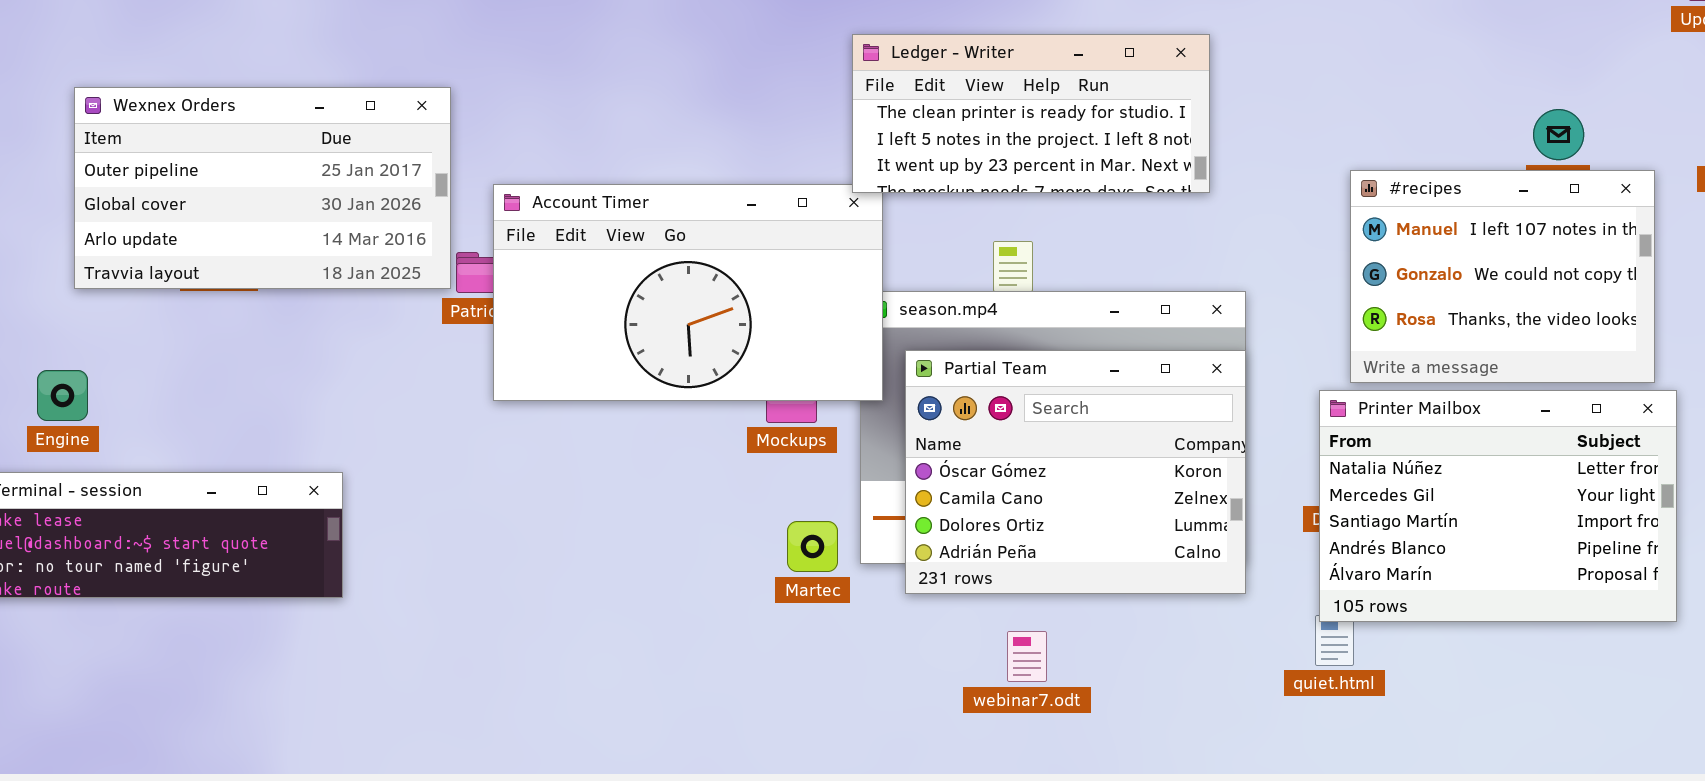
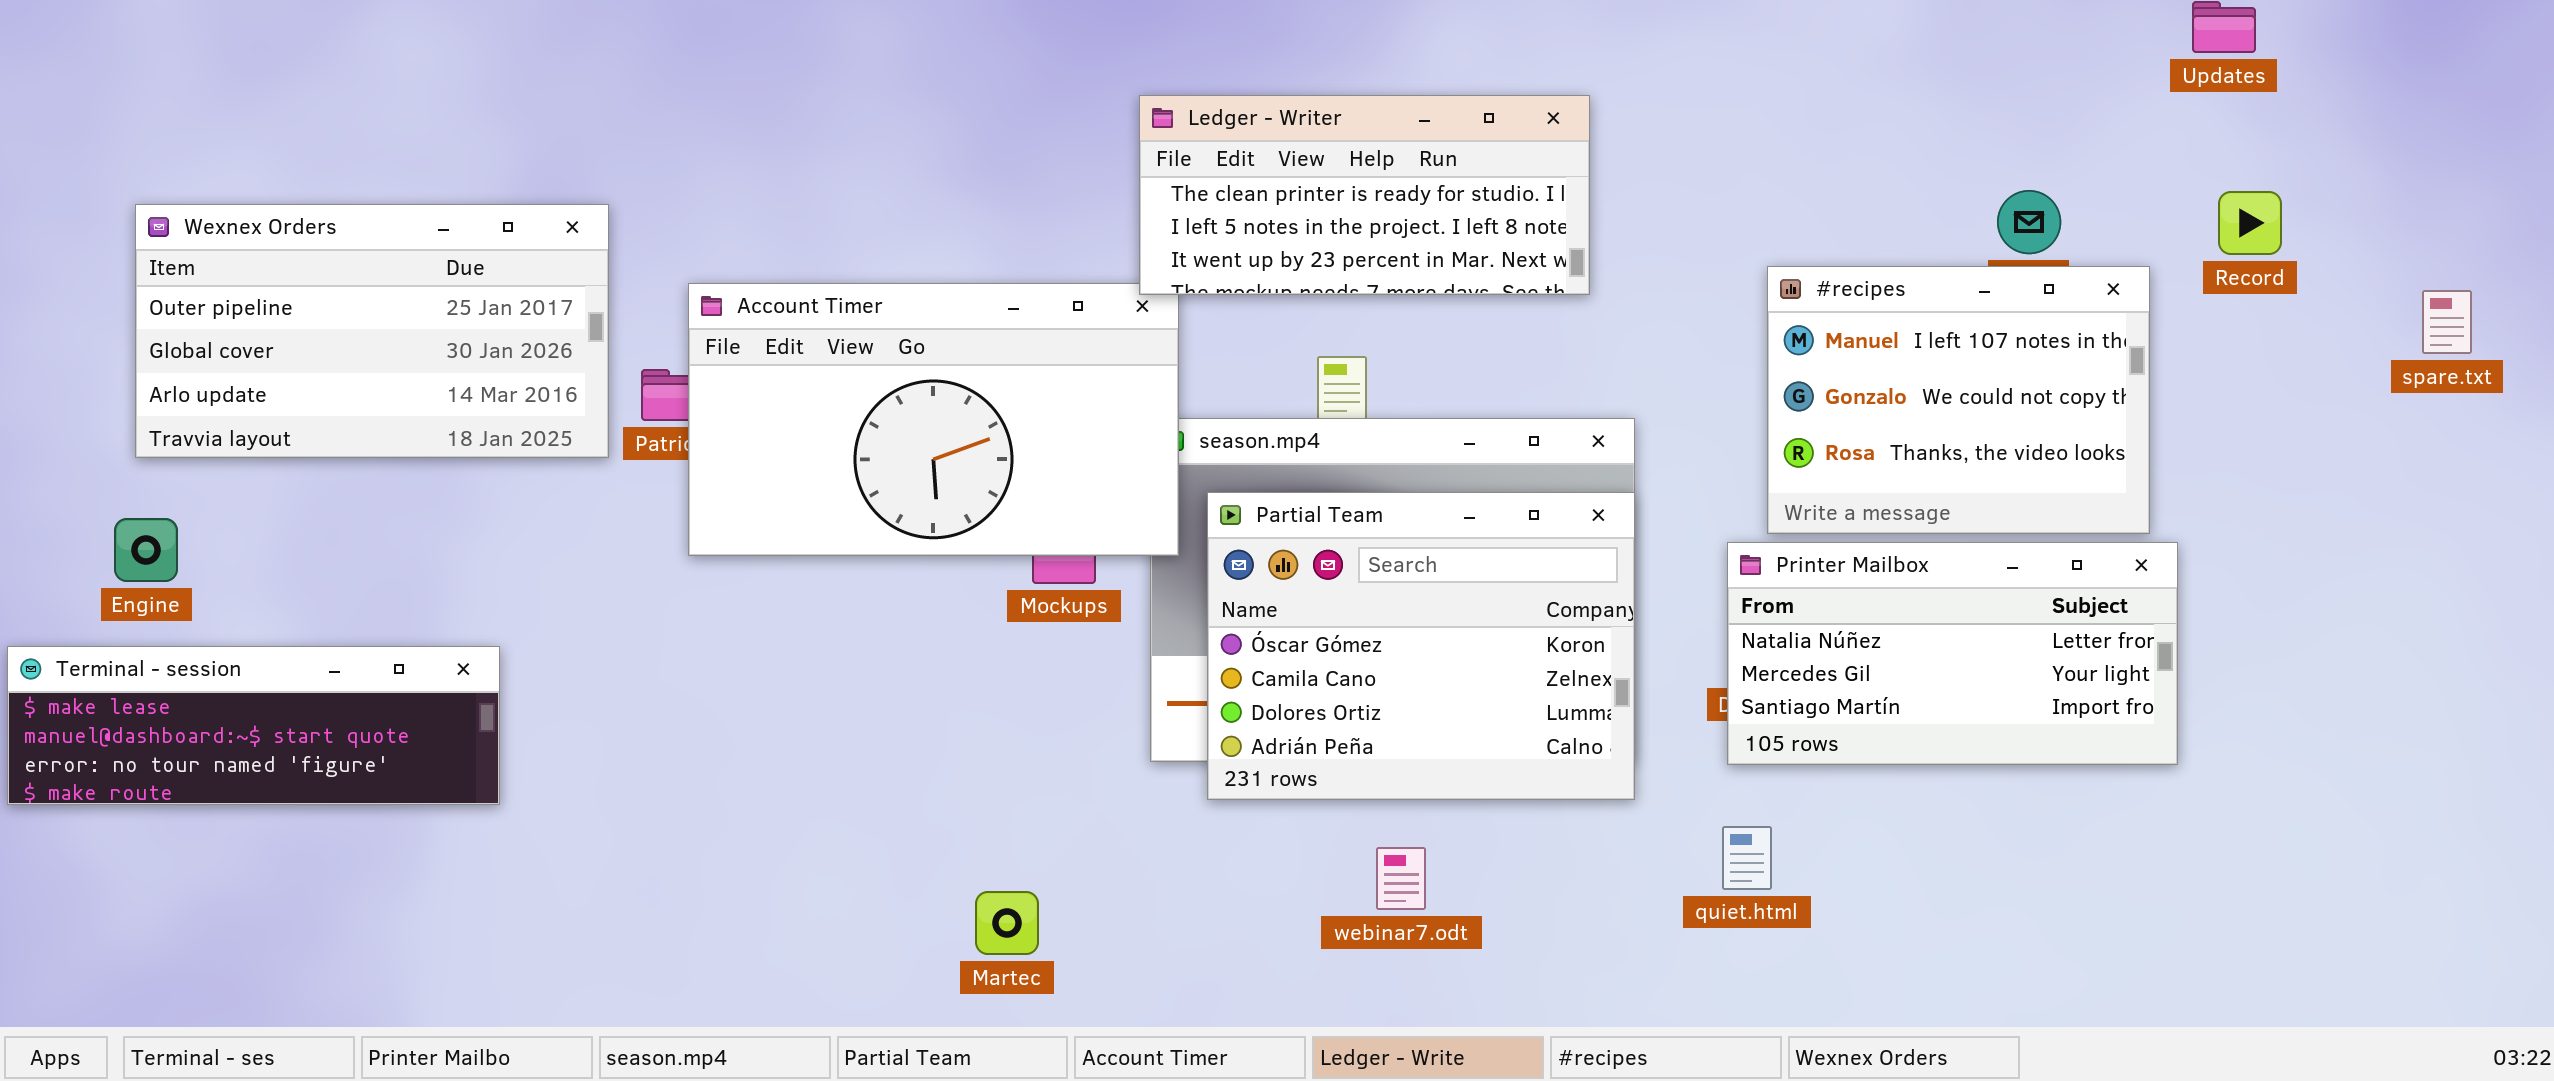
Wexnex Orders: [74,87,451,289] -> [135,204,609,458], moved
Printer Mailbox: [1319,390,1677,622] -> [1727,542,2178,765], resized
Martec: [787,521,838,572] -> [975,891,1039,955], moved
webinar7.odt: [1007,631,1047,682] -> [1376,847,1426,910], moved

